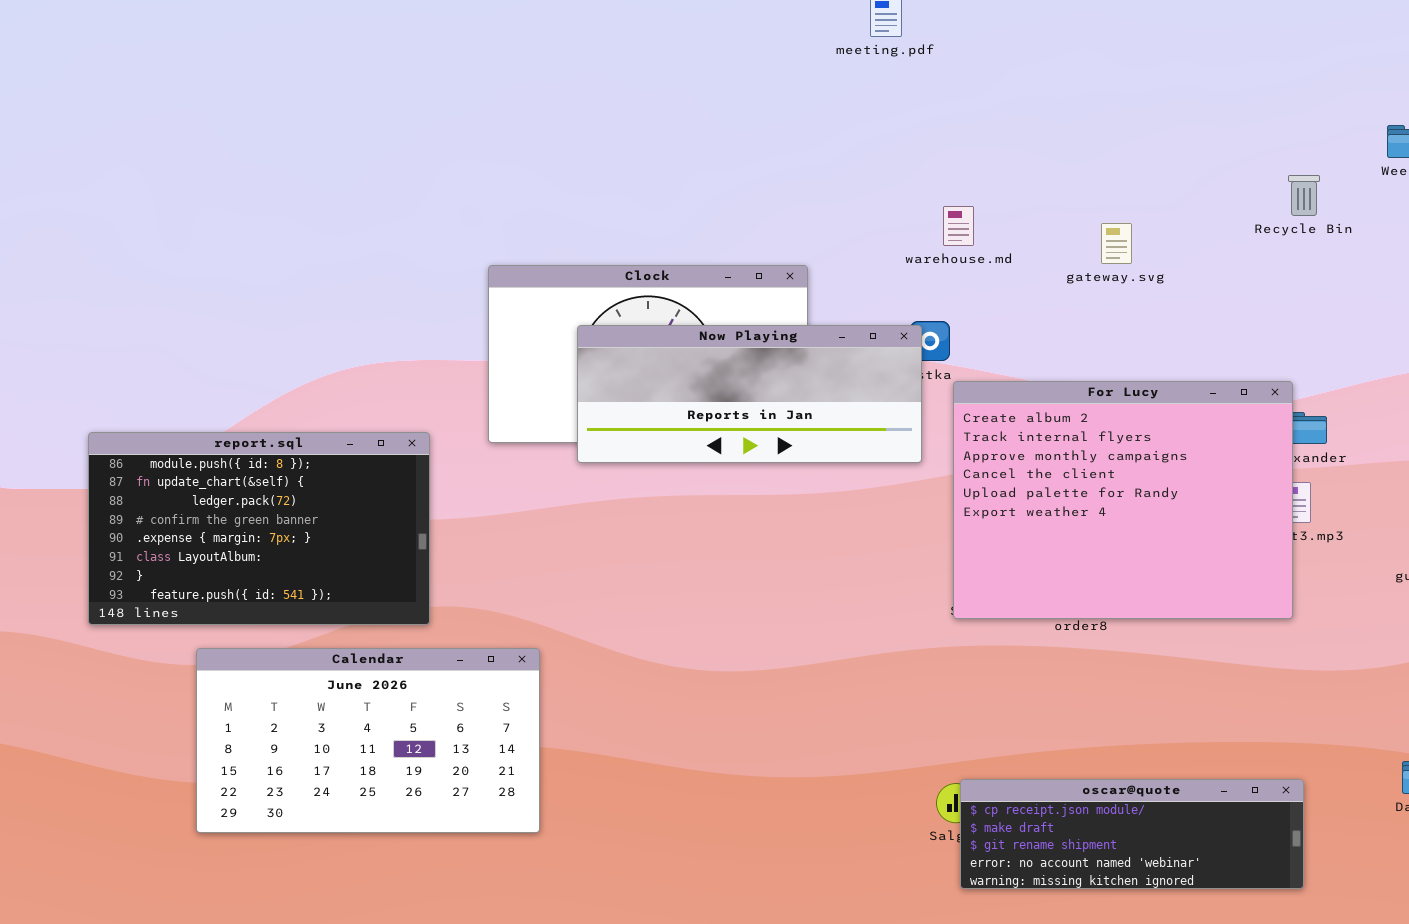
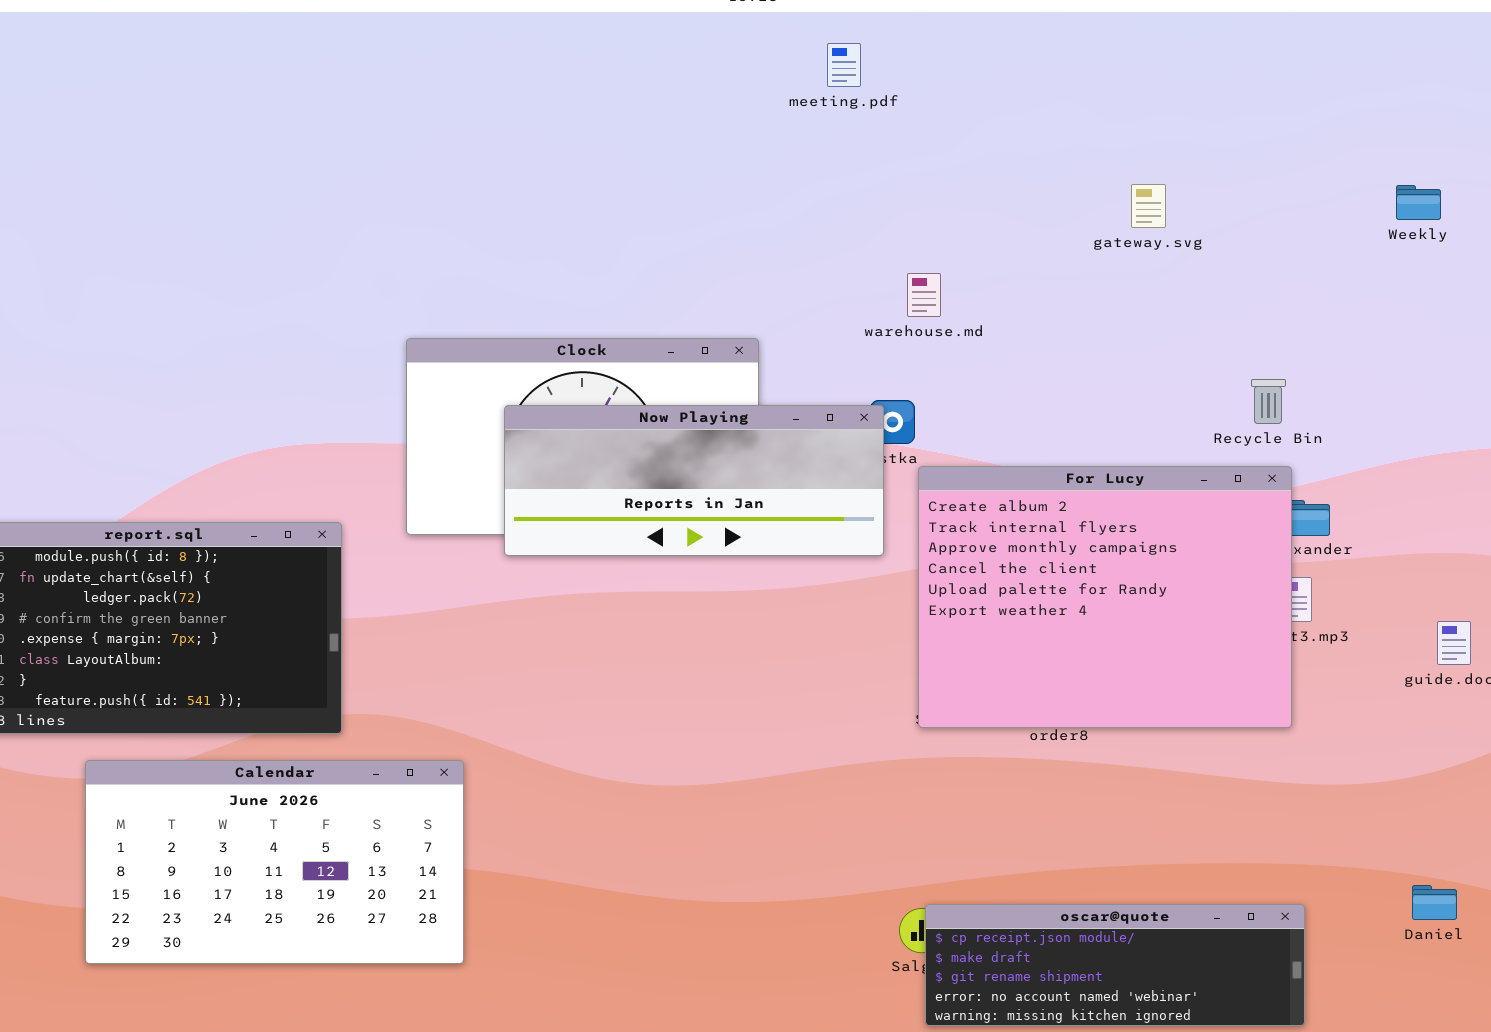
Recycle Bin: [1288,175,1320,216] -> [1251,379,1286,424], moved
gateway.svg: [1101,223,1132,264] -> [1131,184,1166,228], moved

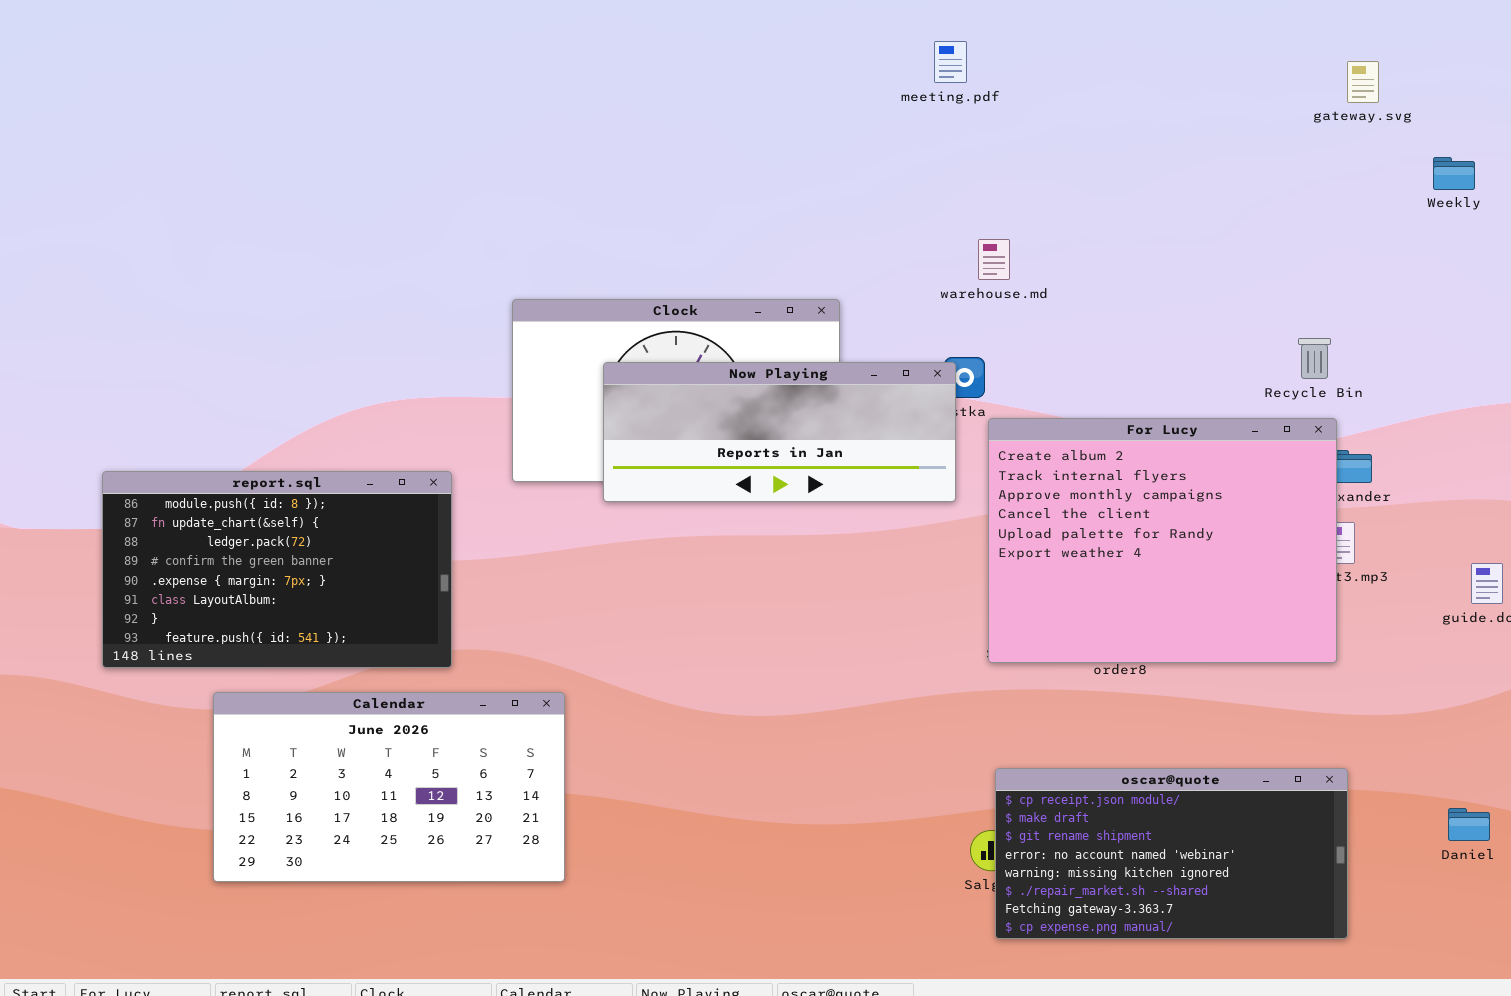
meeting.pdf: [827,43,861,87] -> [934,41,967,83], moved
gateway.svg: [1131,184,1166,228] -> [1347,61,1379,103], moved
oscar@quote: [925,904,1305,1026] -> [995,768,1348,939], resized

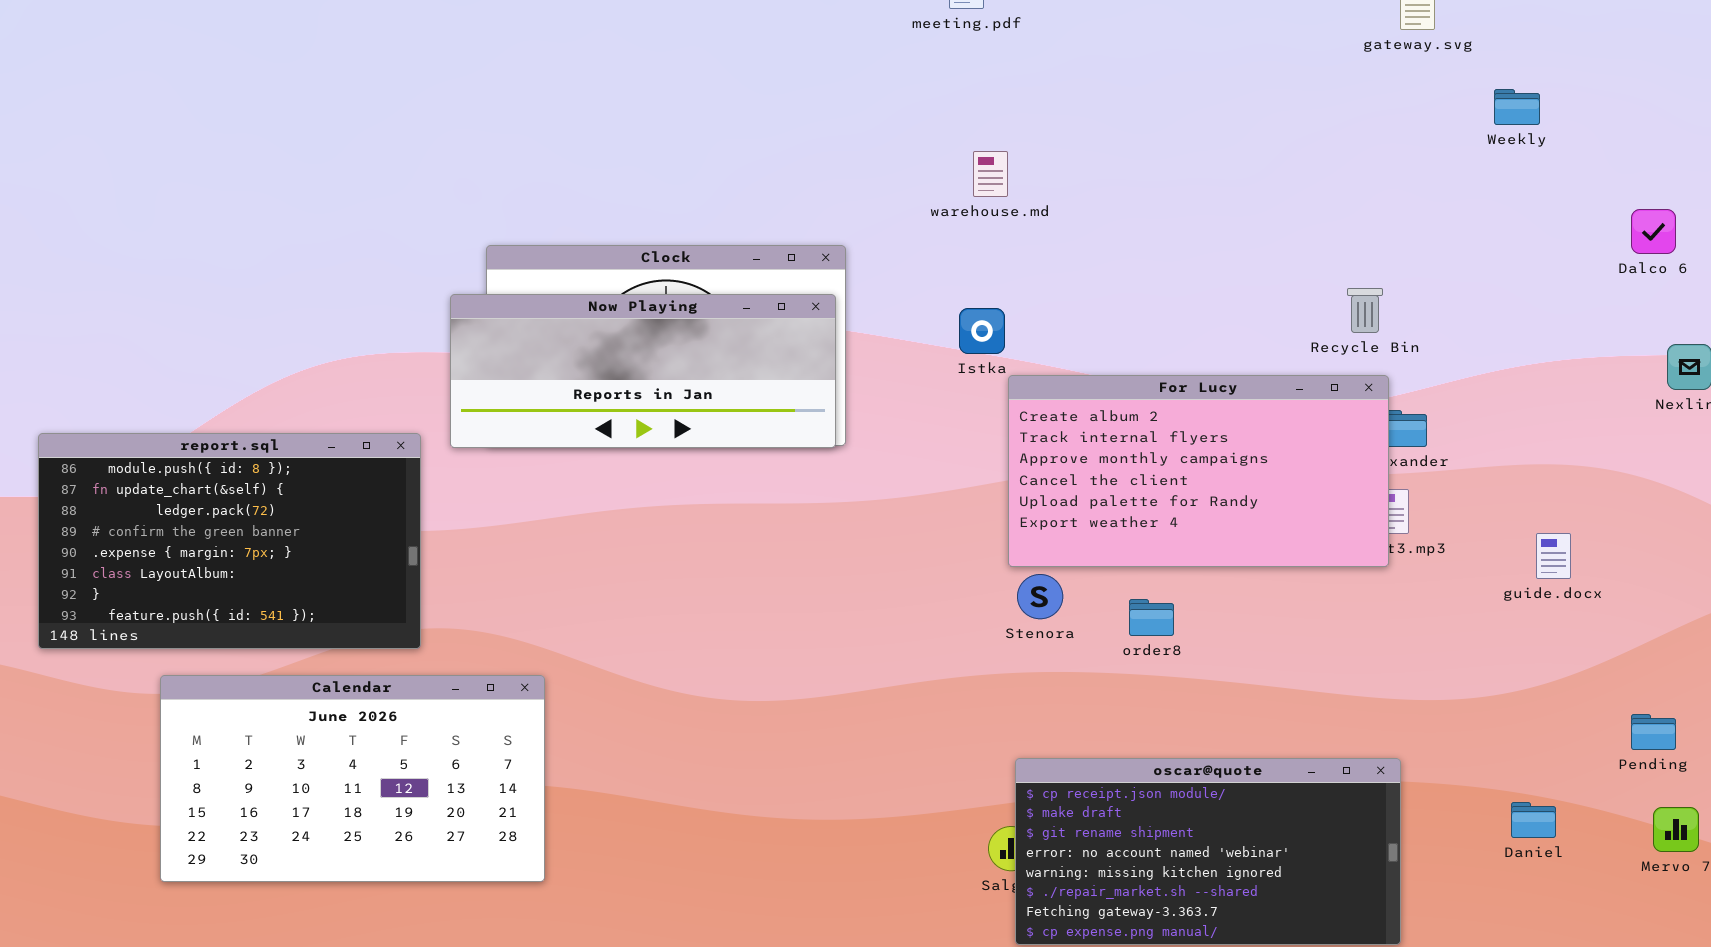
warehouse.md: [978,239,1010,280] -> [973,151,1008,197], moved
Now Playing: [603,362,956,502] -> [450,294,836,448], moved
For Lucy: [988,418,1337,663] -> [1008,375,1389,567], resized

